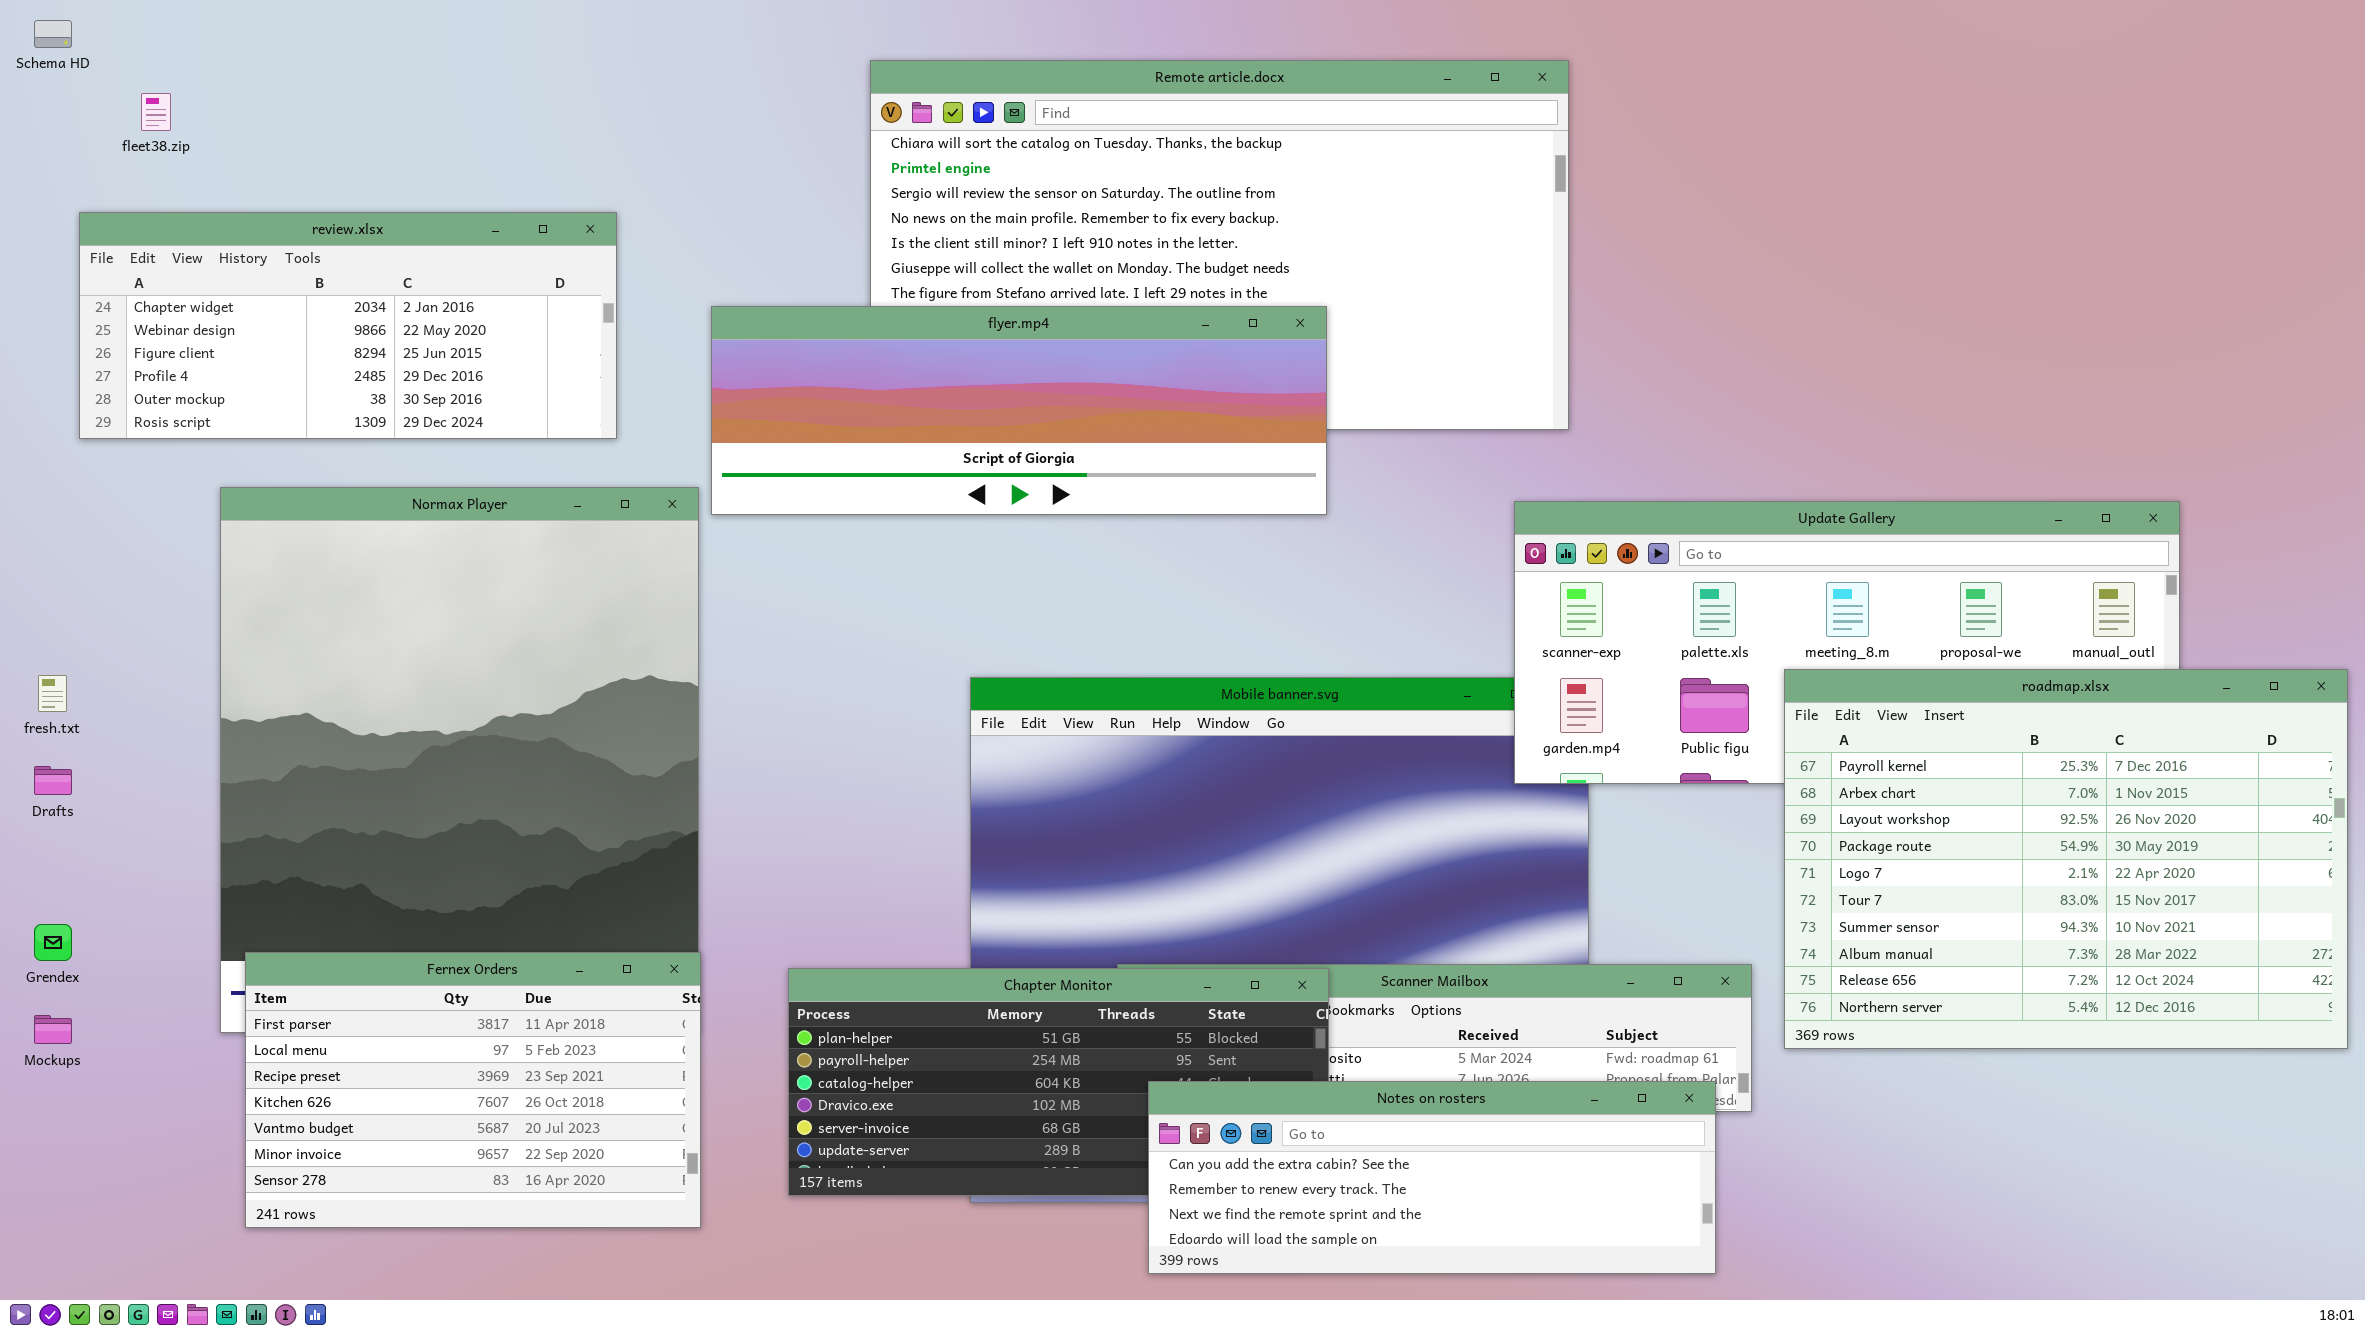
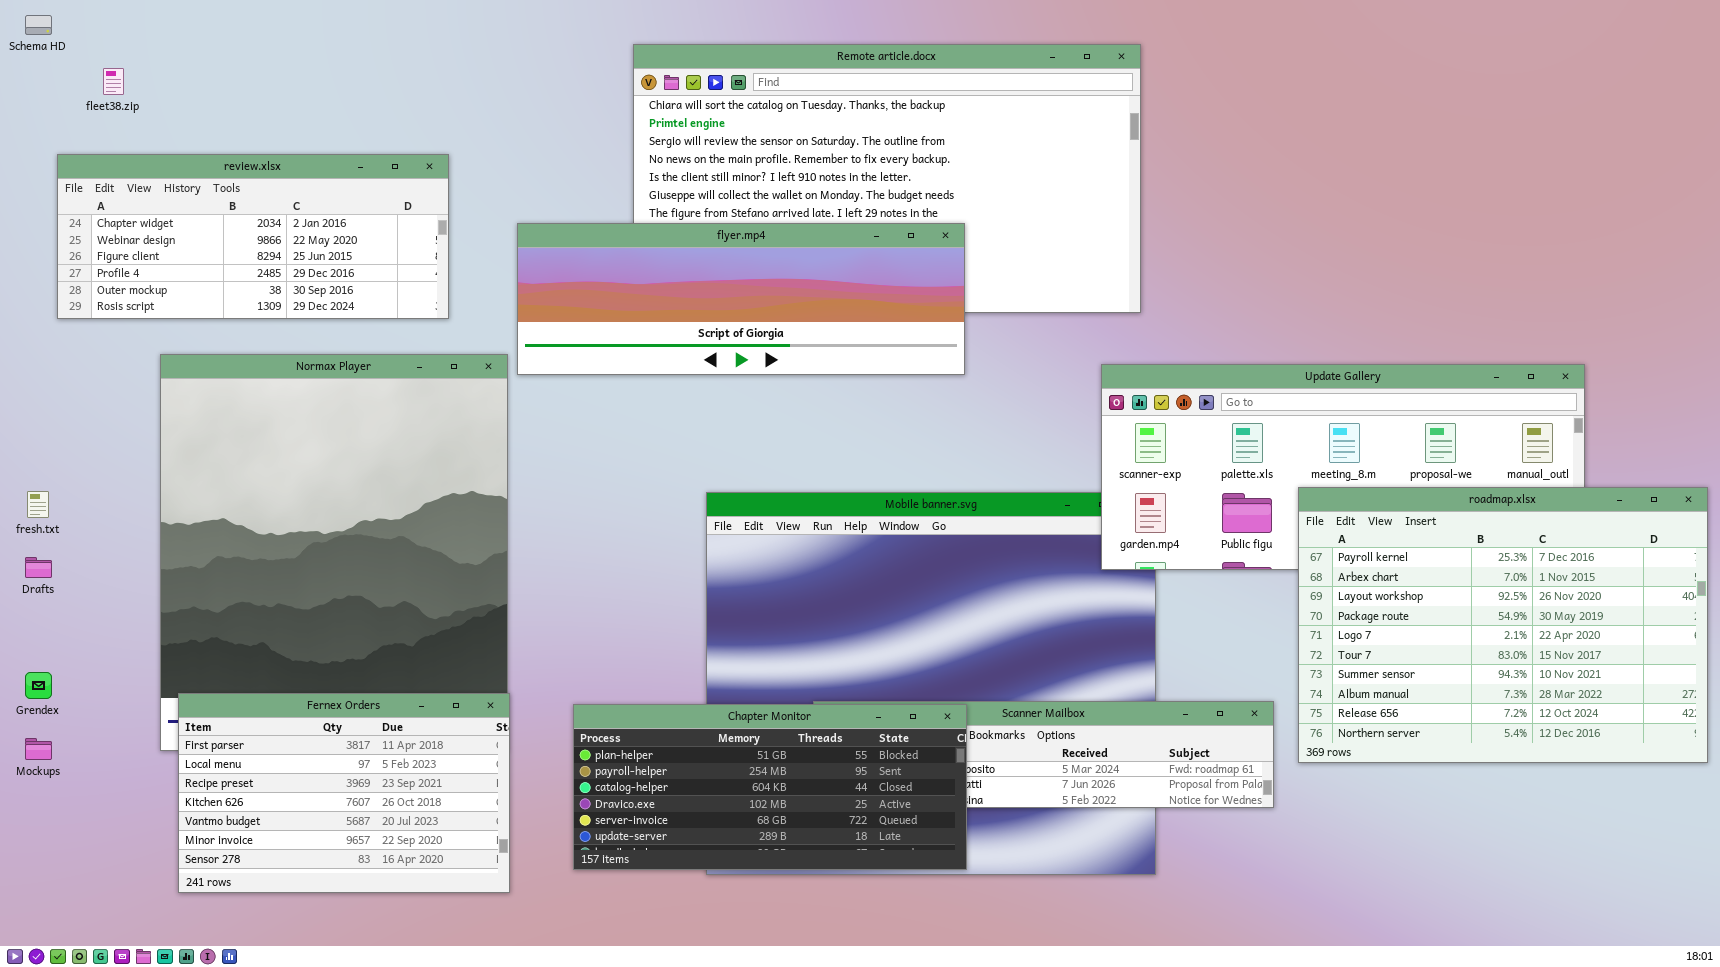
Notes on rosters: [1148,1081,1716,1274] -> none, closed

